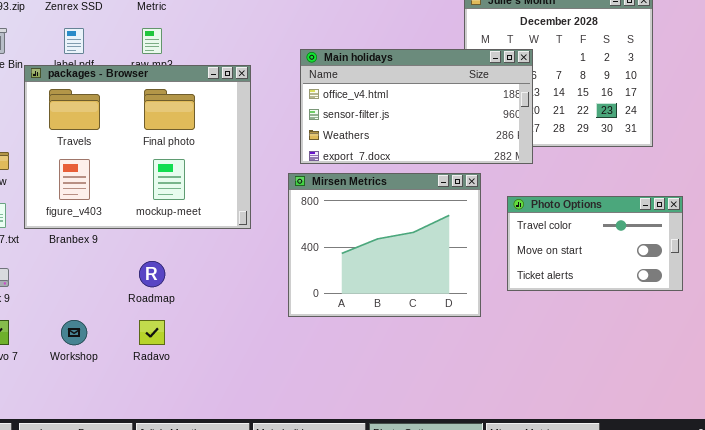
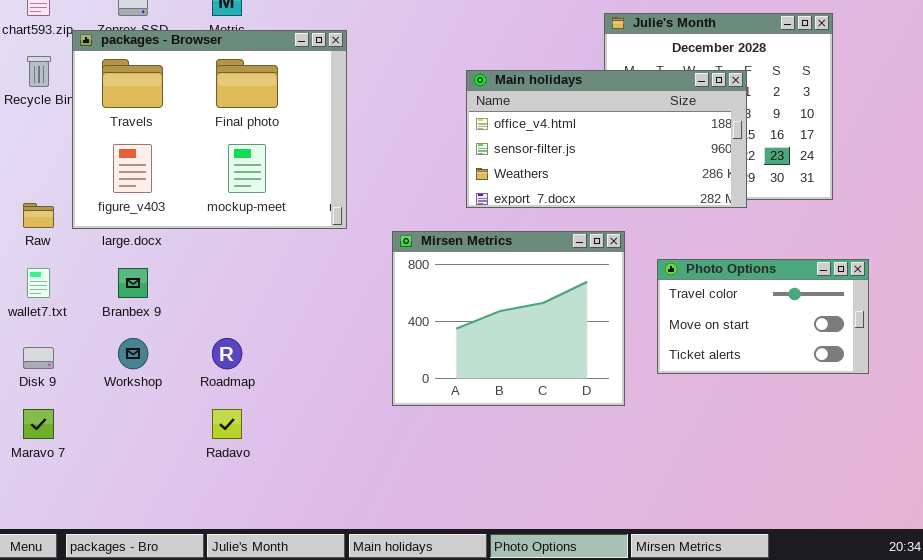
Main holidays: [300,49,533,164] -> [466,70,747,208], moved
packages - Browser: [24,65,251,229] -> [72,30,347,229], moved
Workshop: [61,320,87,345] -> [118,338,148,369], moved

